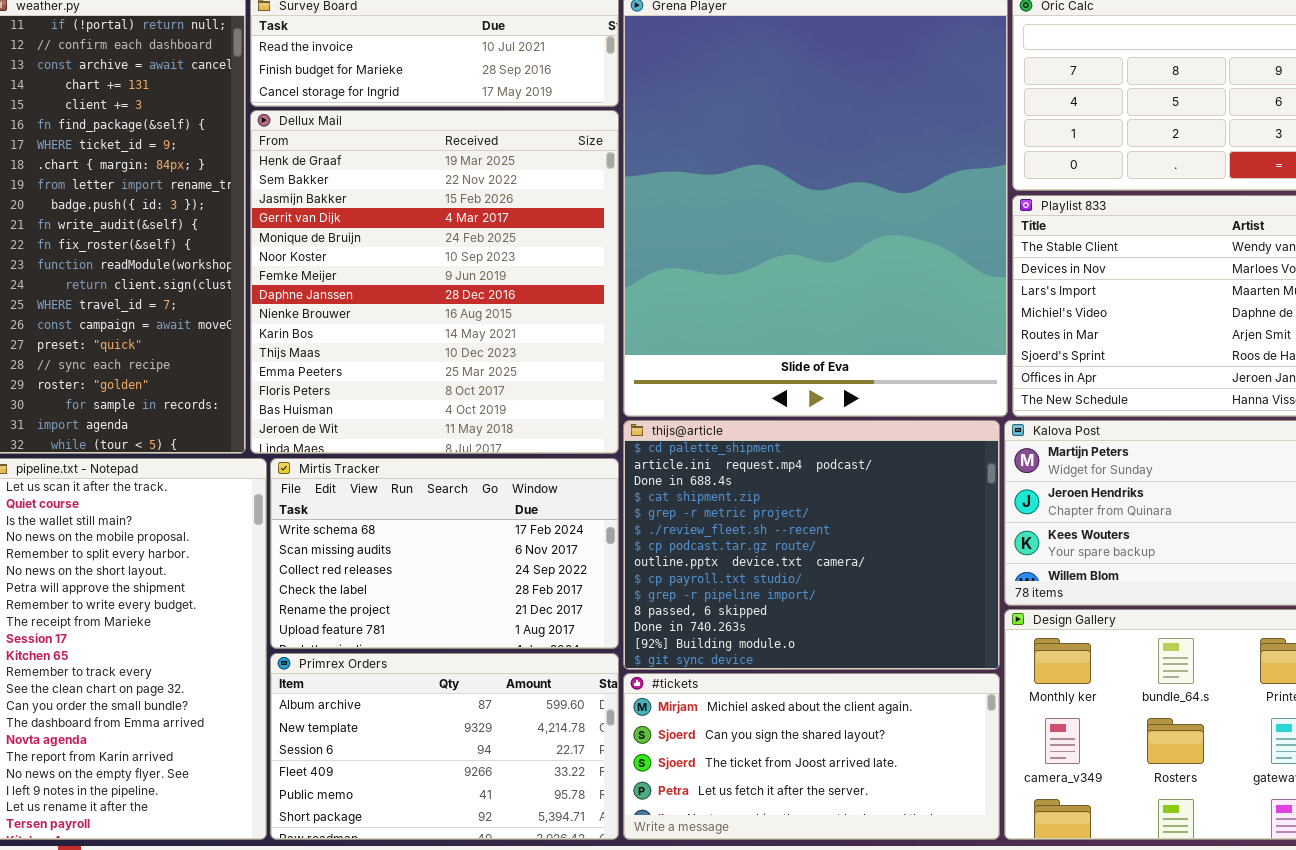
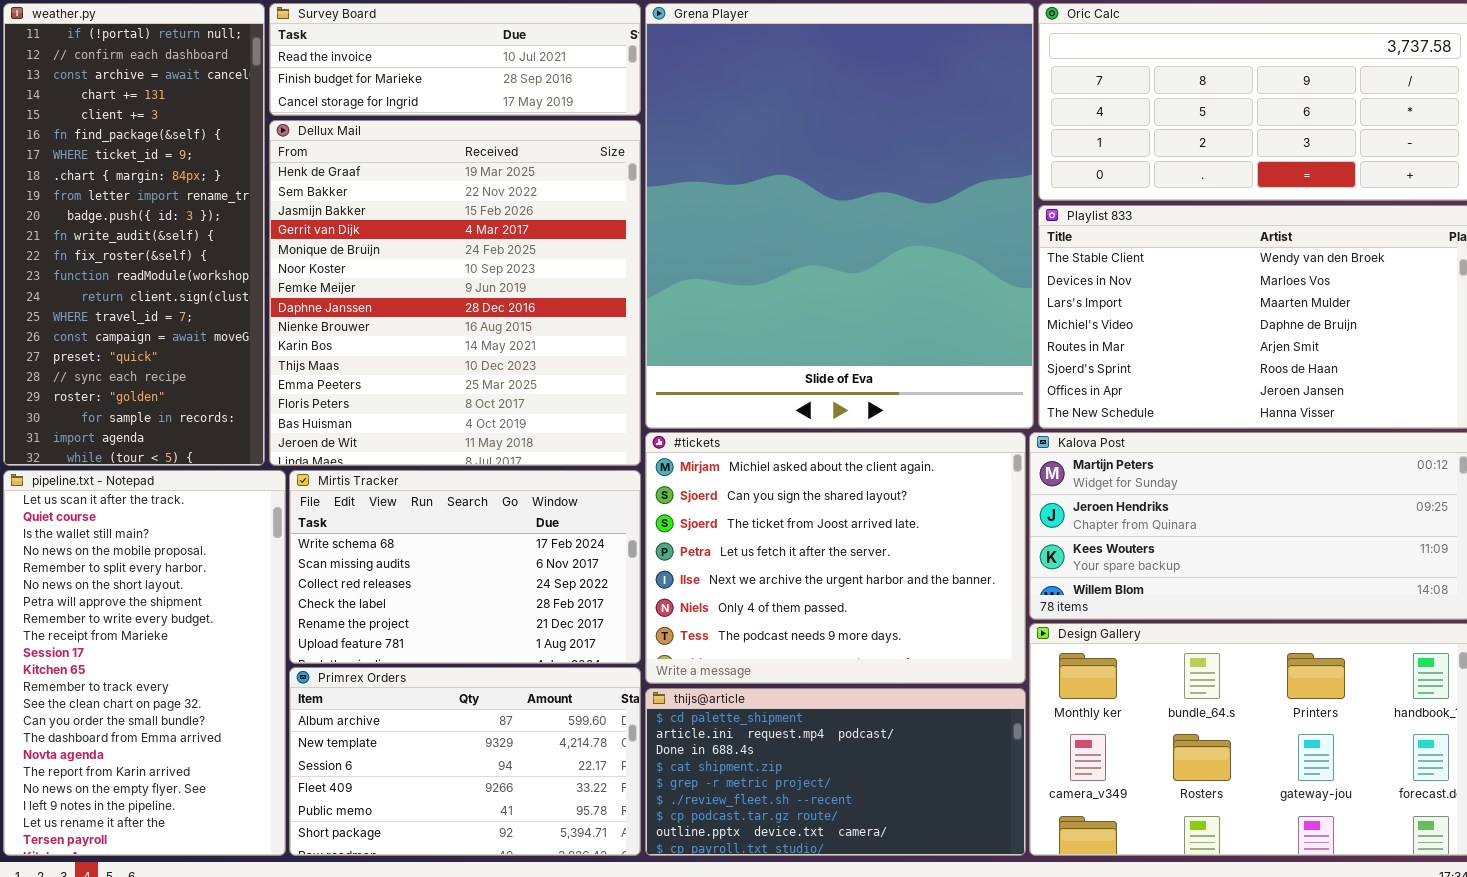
thijs@article: [623,420,1000,670] -> [645,688,1026,856], moved, resized
#tickets: [623,673,1000,840] -> [645,432,1026,684], moved, resized

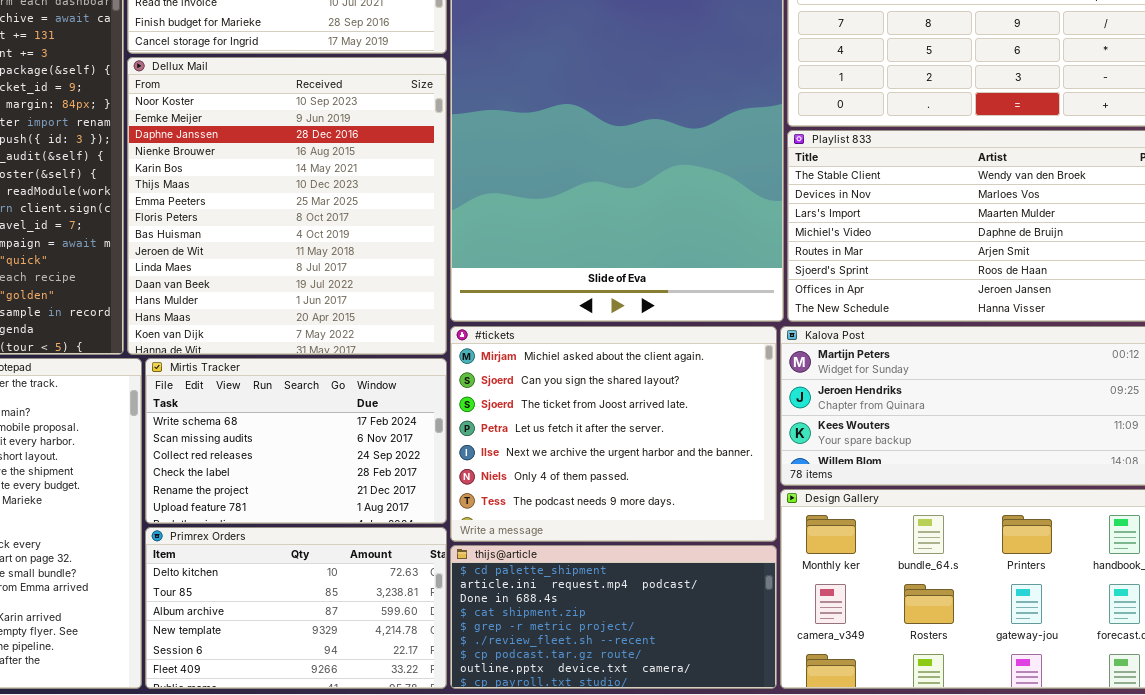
Dellux Mail: [269,120,641,466] -> [127,57,447,355], scrolled down 5 rows
Primrex Orders: [289,667,641,856] -> [145,527,447,689], scrolled up 2 rows

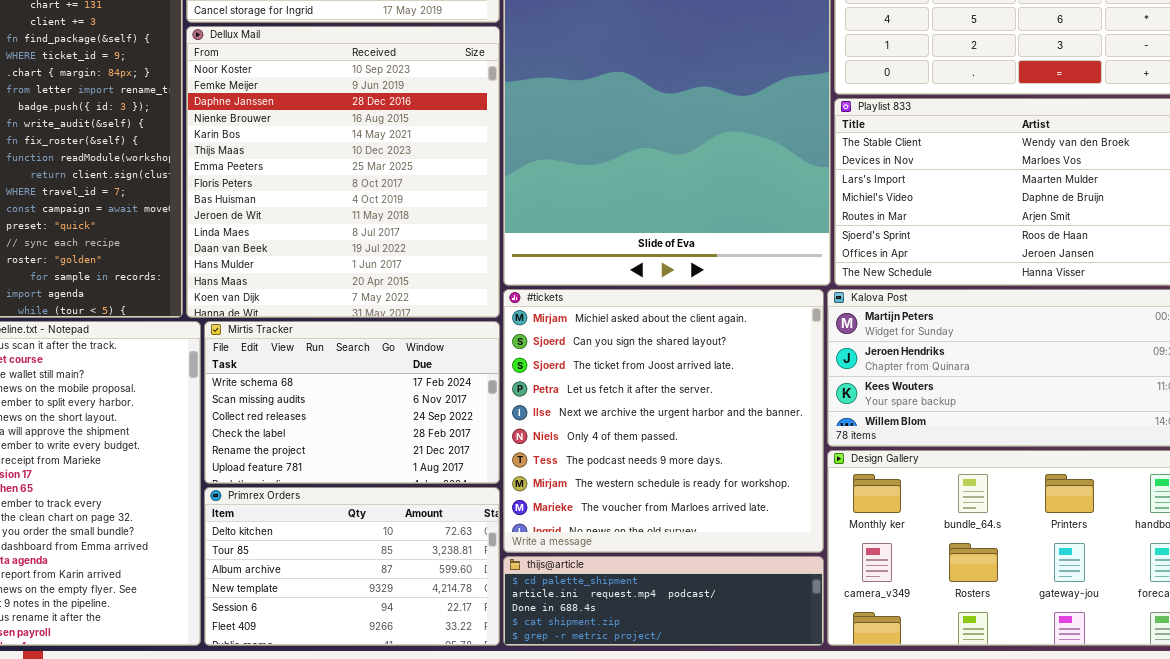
#tickets: [450,326,777,542] -> [503,289,824,553], resized
thijs@article: [450,545,777,689] -> [503,556,824,646], resized

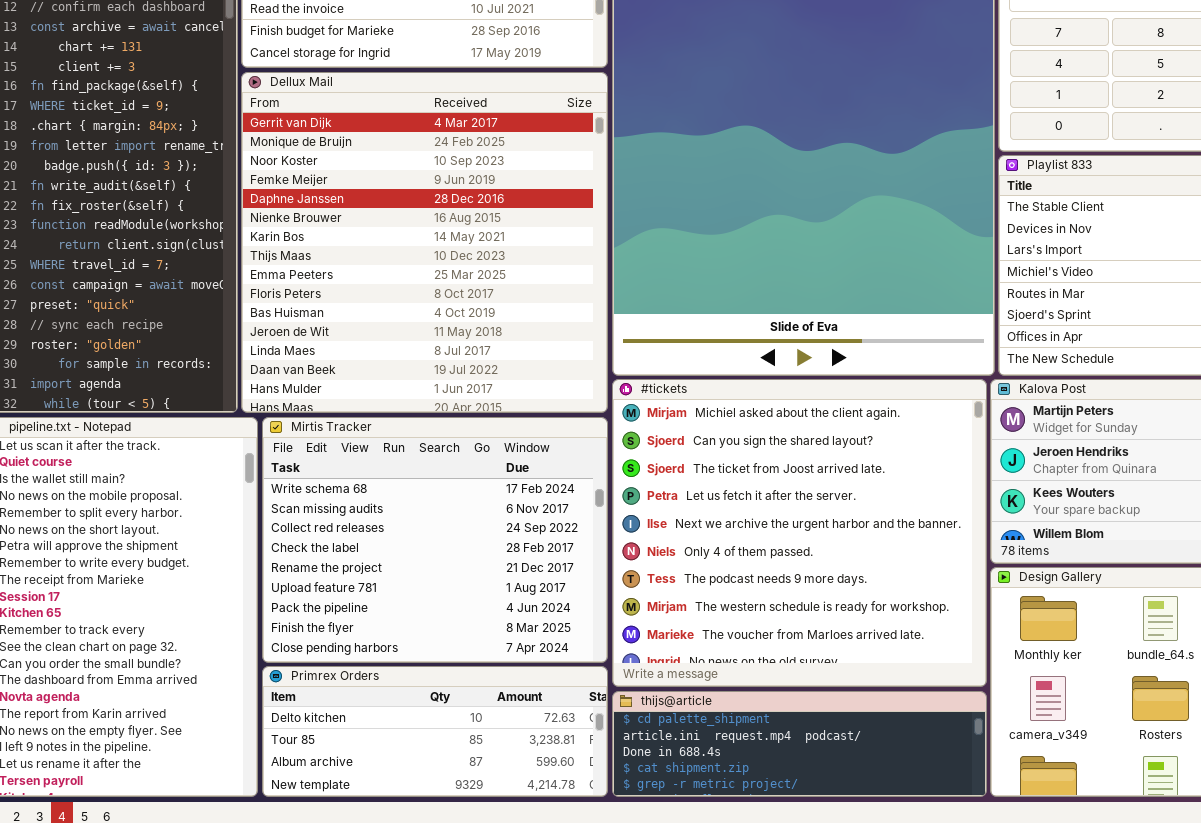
Dellux Mail: [186,26,500,318] -> [241,72,608,413], scrolled up 2 rows
Mirtis Tracker: [204,321,500,484] -> [262,417,608,663], resized
Primrex Orders: [204,487,500,646] -> [262,666,608,797], resized

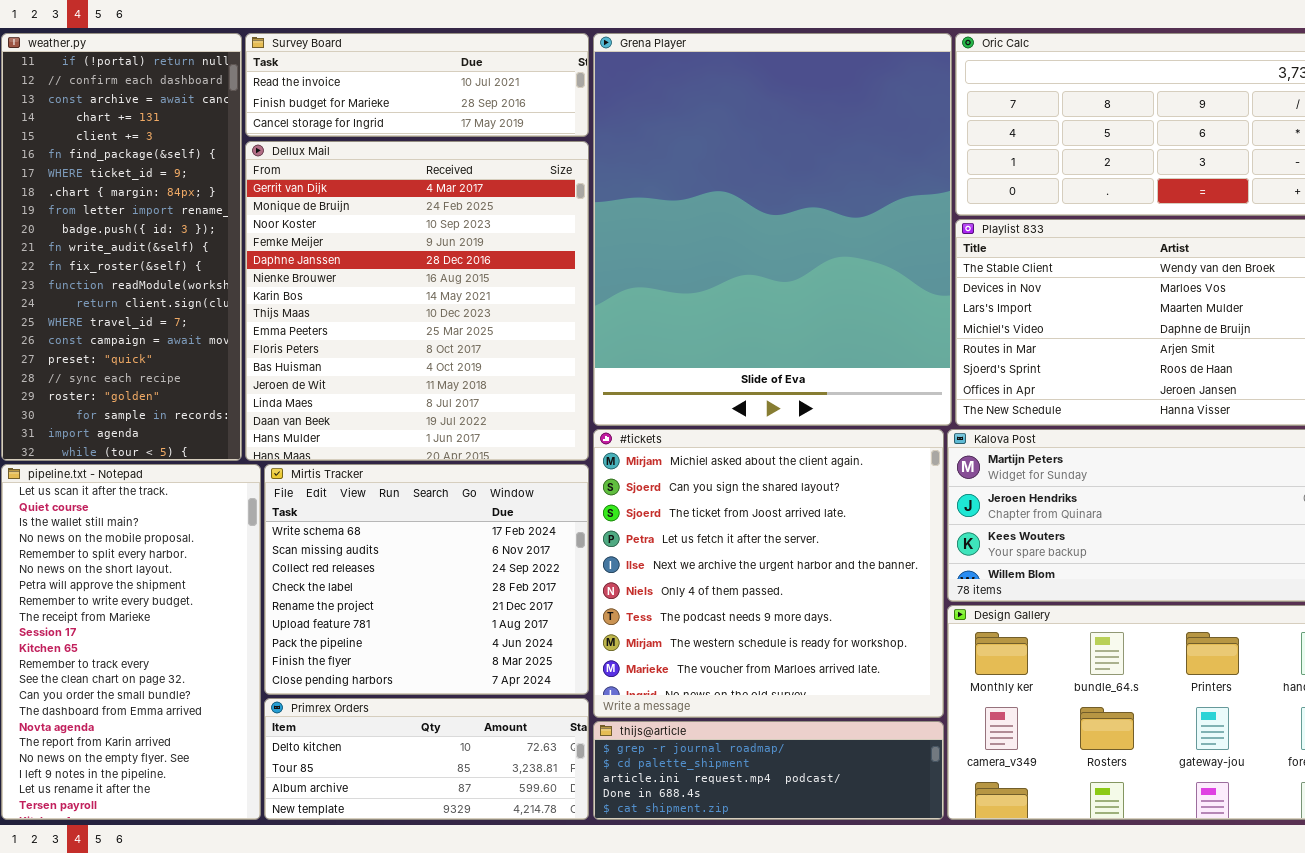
thijs@article: [612,691,987,797] -> [593,721,944,820], scrolled up 1 row

